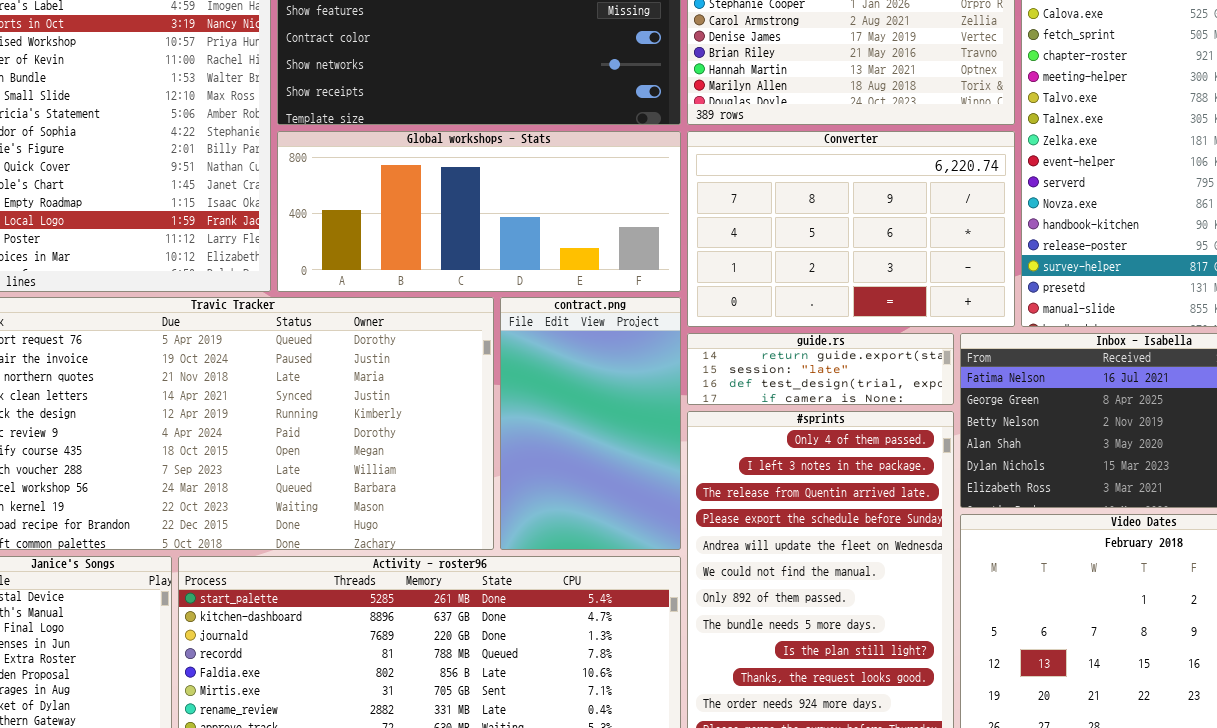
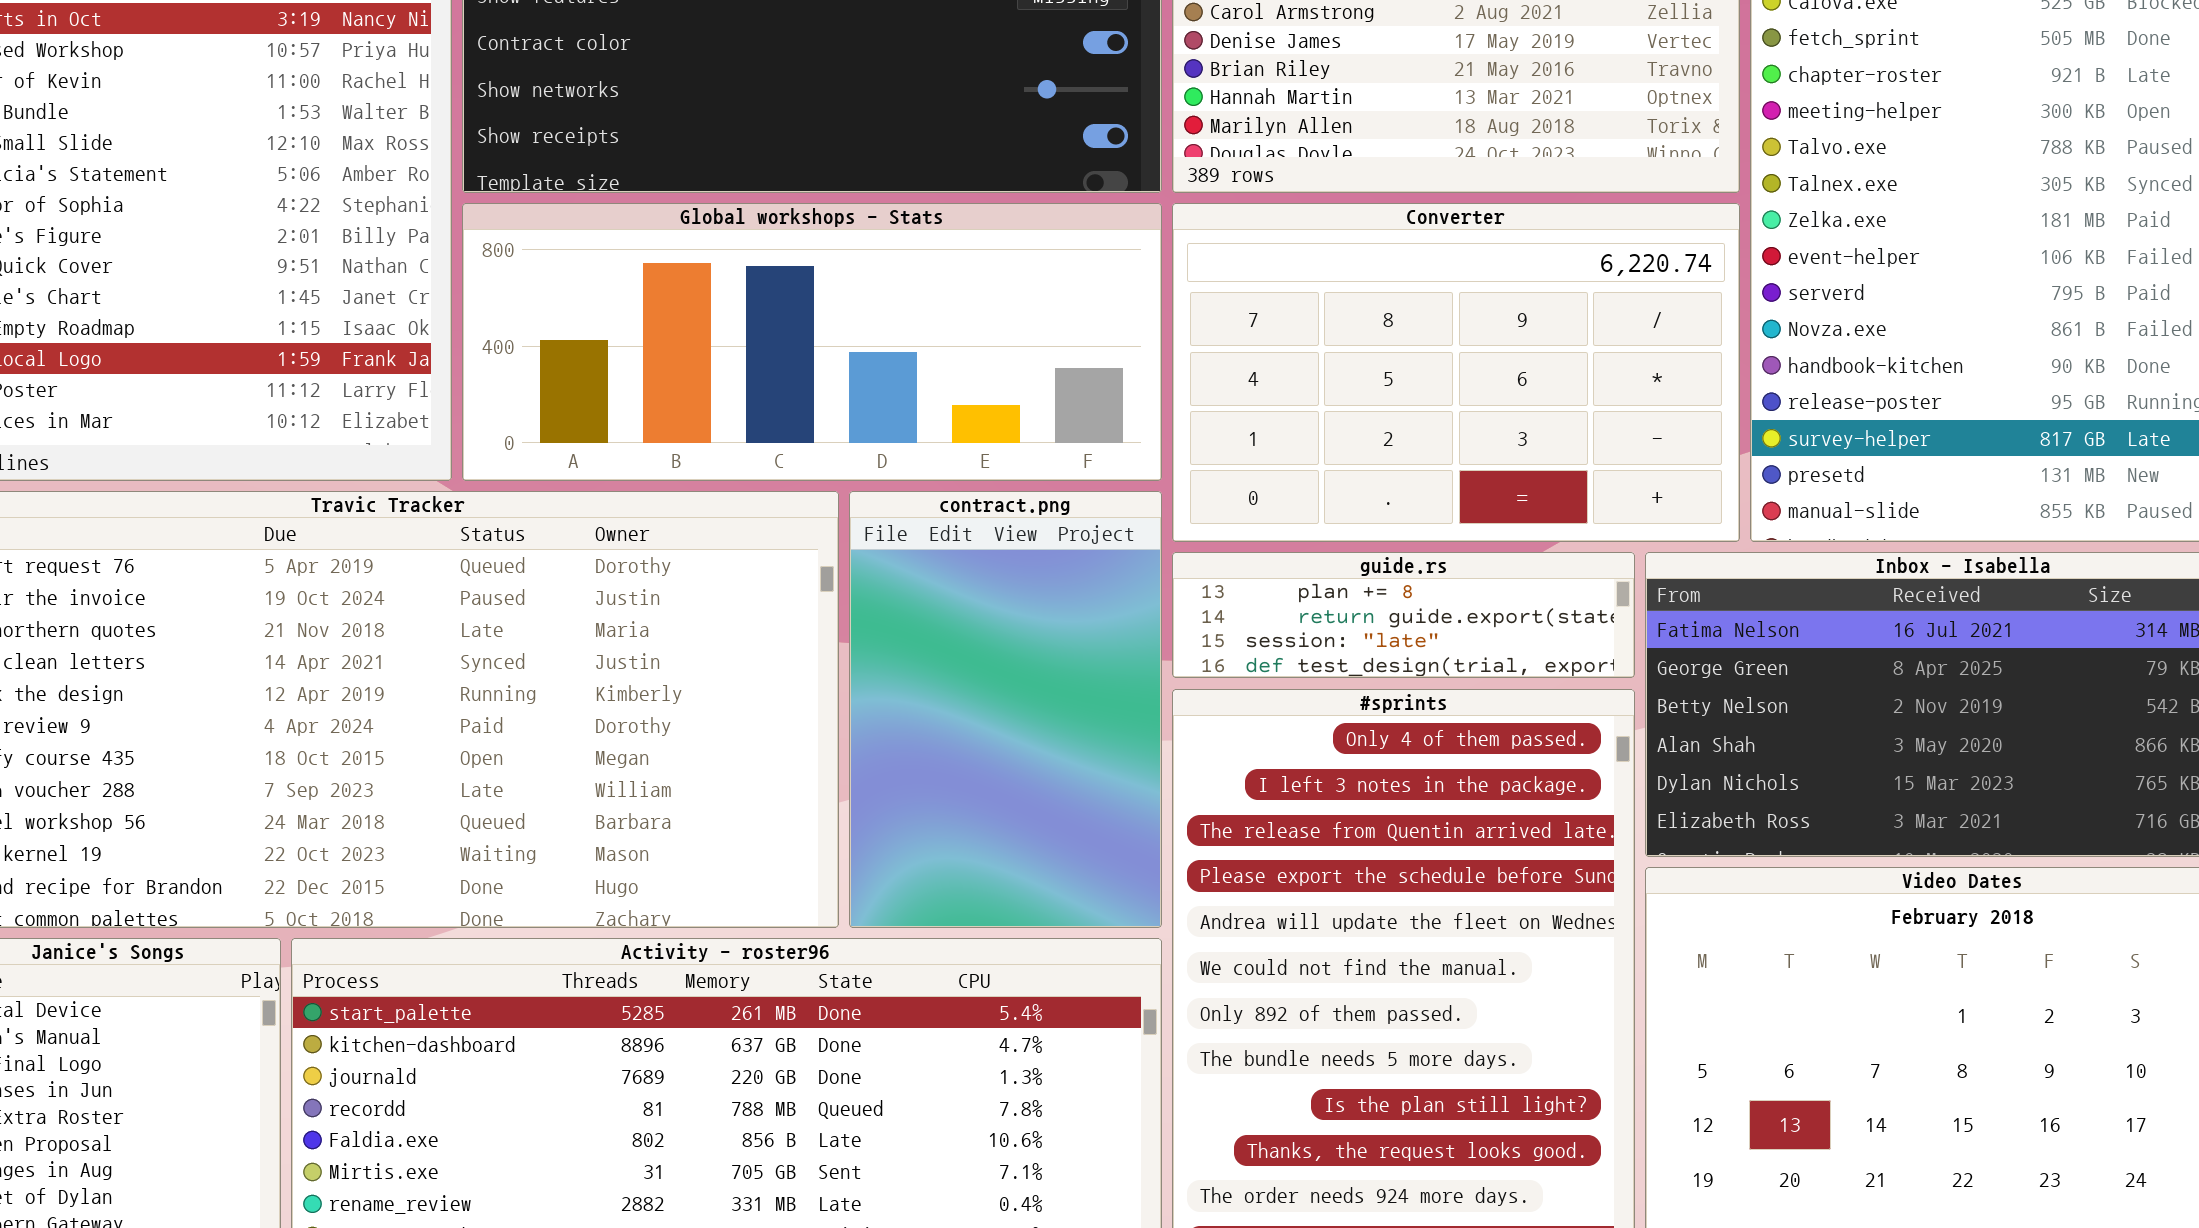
guide.rs: [687,333,954,405] -> [1172,552,1635,678], scrolled up 1 row

